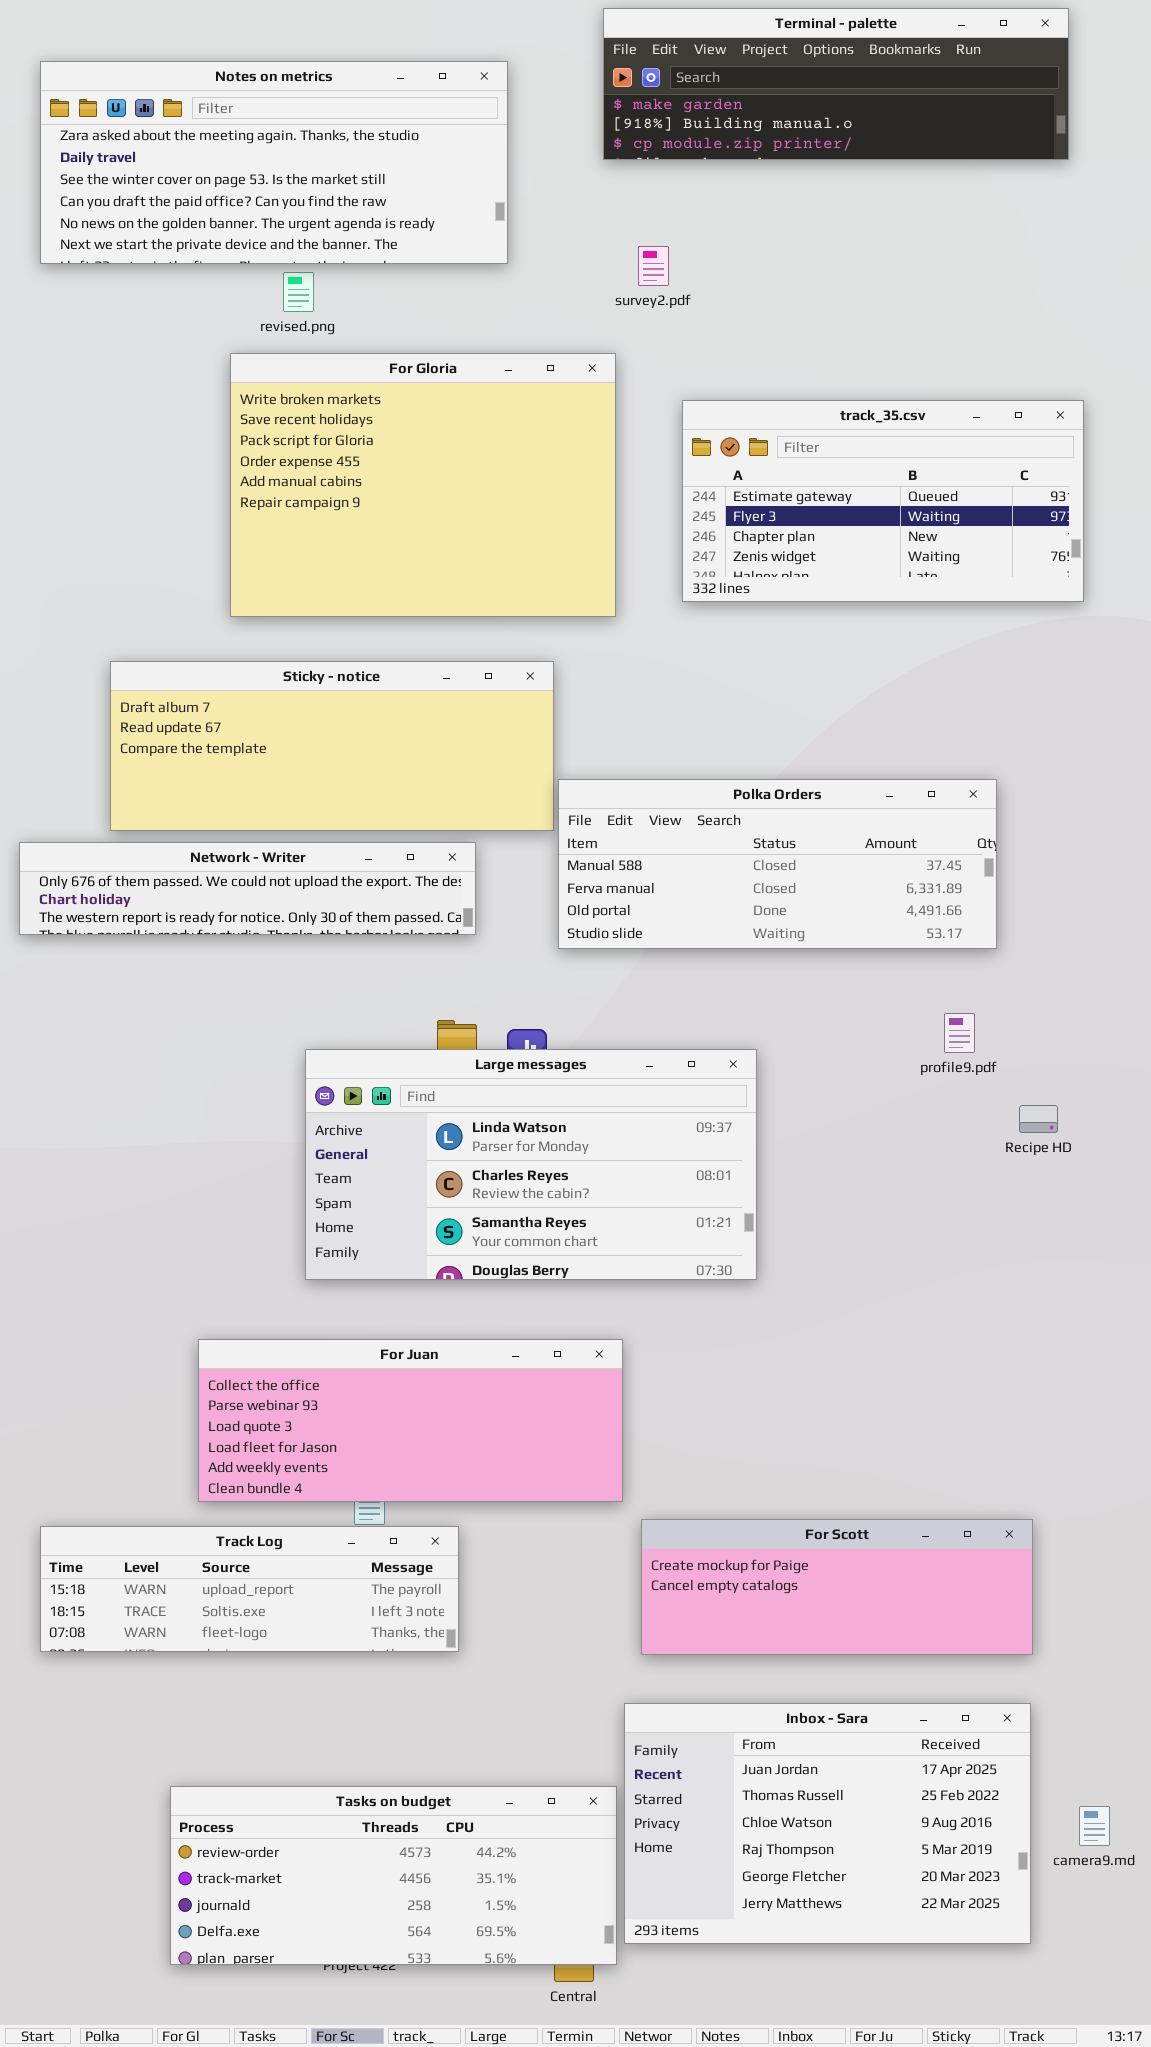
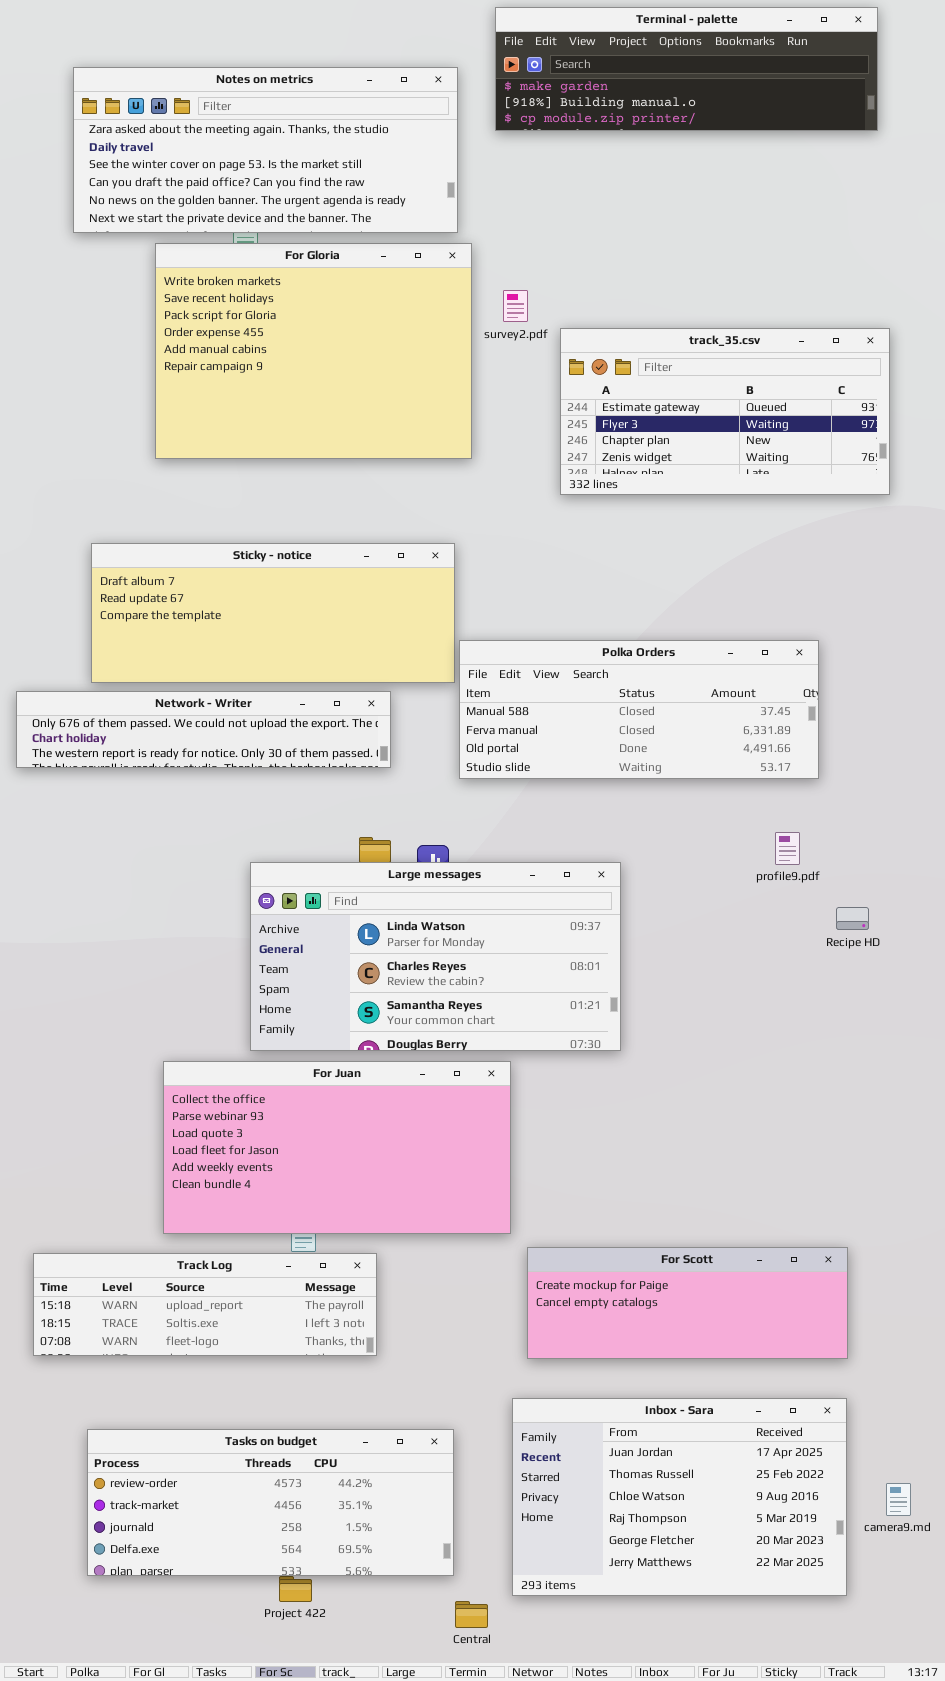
Notes on metrics: [40,61,508,264] -> [73,67,458,233], moved
survey2.pdf: [638,246,669,286] -> [503,290,528,322], moved
For Gloria: [230,353,616,617] -> [155,243,472,459], moved
For Juan: [198,1339,623,1502] -> [163,1061,511,1234], resized
Tasks on budget: [170,1786,617,1965] -> [87,1429,454,1576], moved

